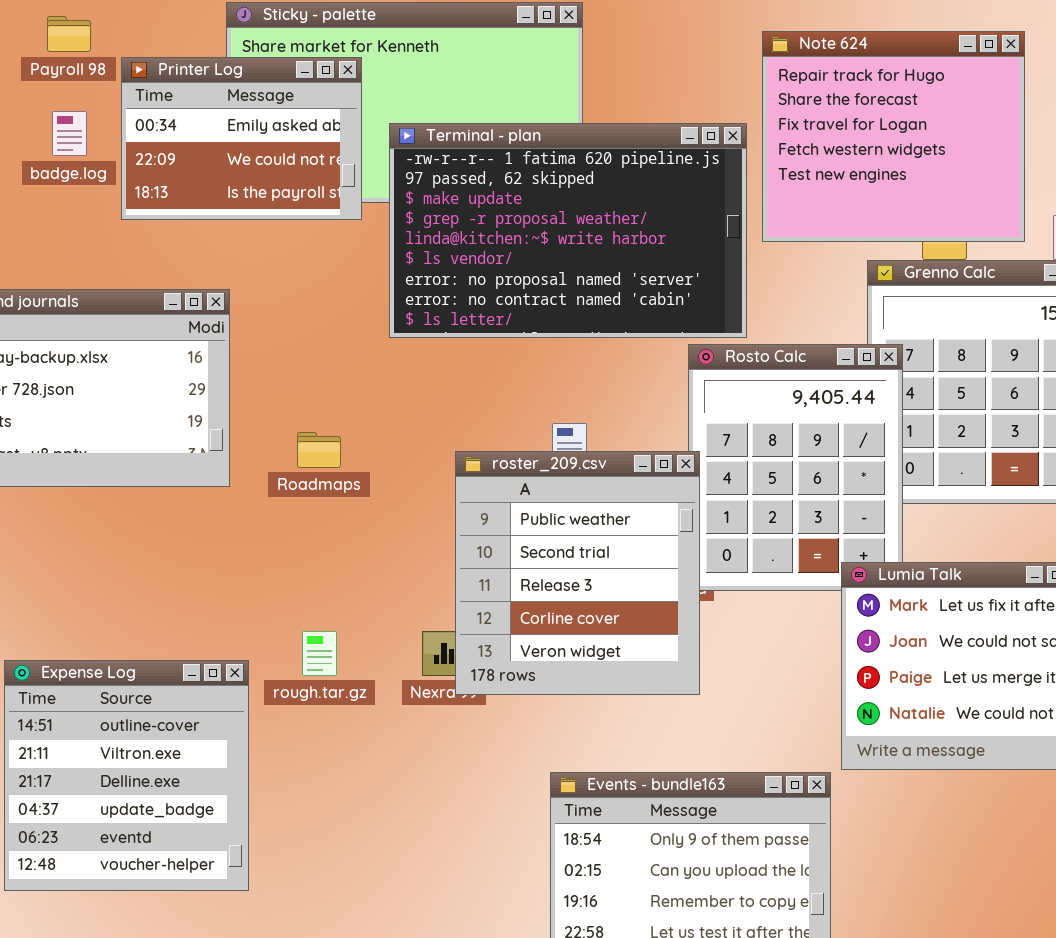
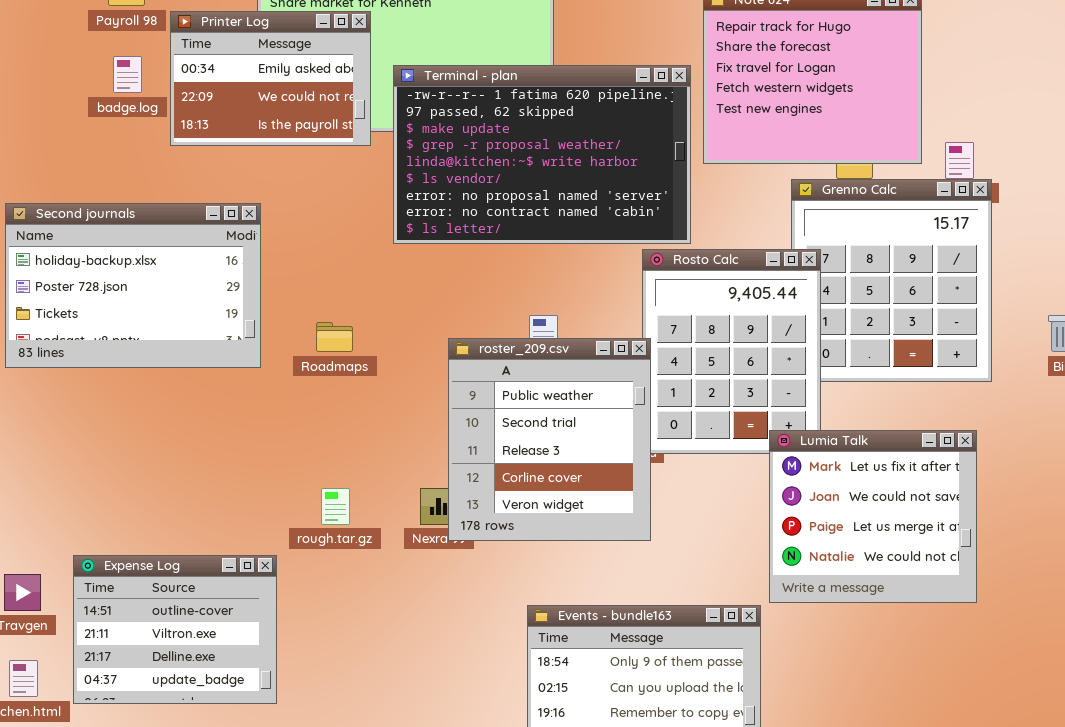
Expense Log: [4,660,249,891] -> [73,555,277,704], resized

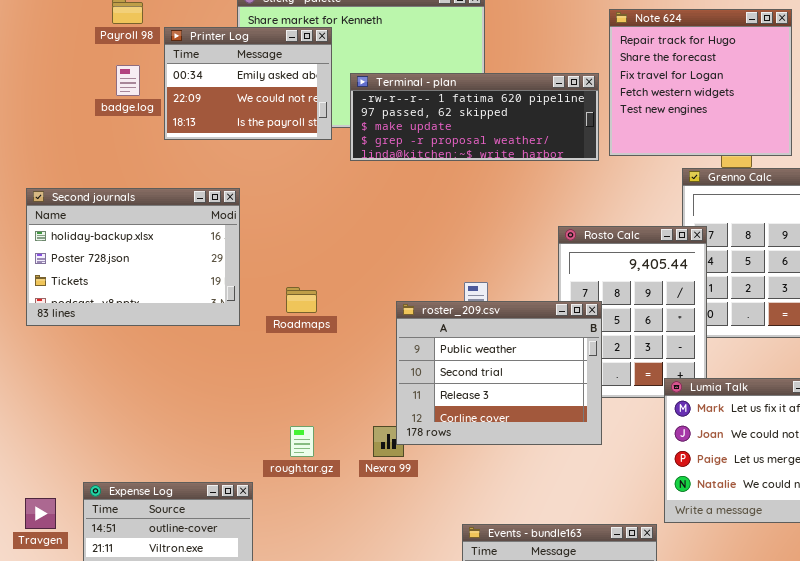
Terminal - plan: [393,65,691,244] -> [350,73,599,161], resized
roster_209.csv: [448,338,651,541] -> [396,301,602,445], resized

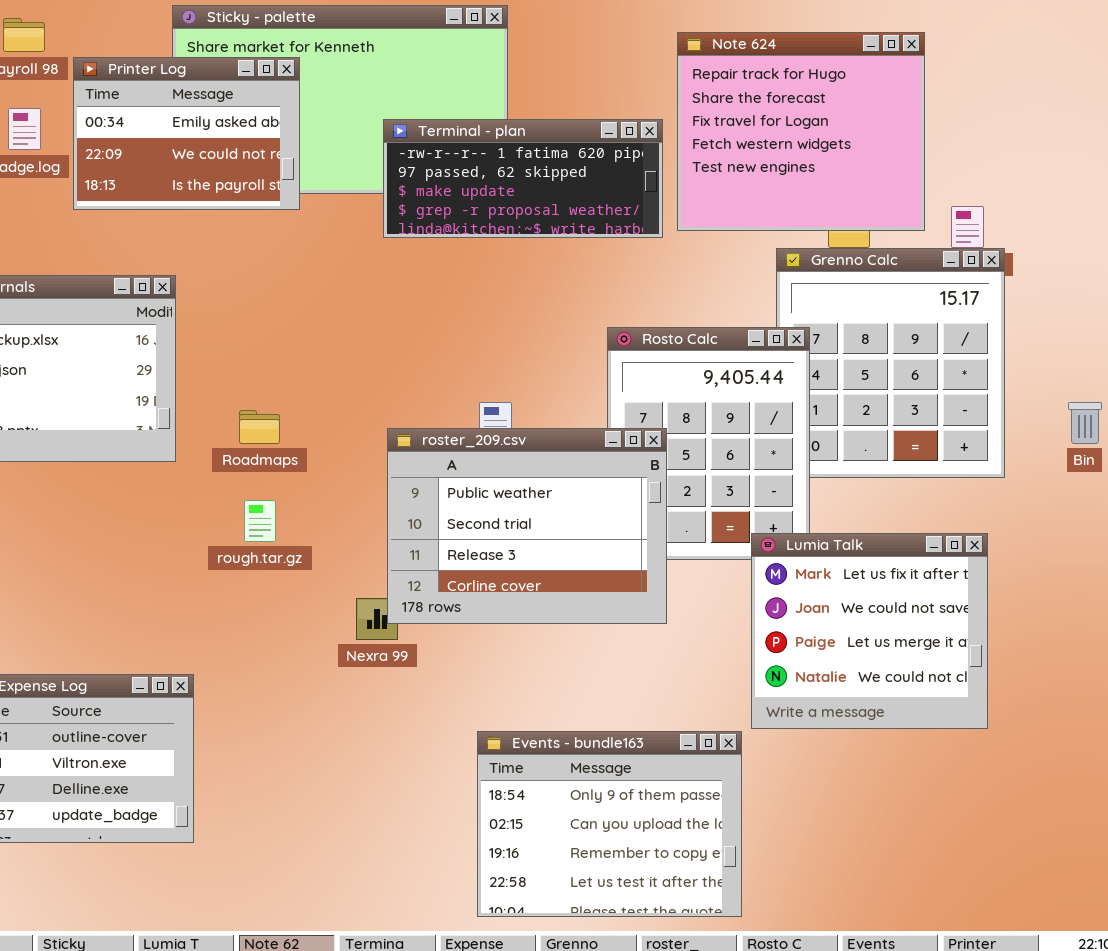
Terminal - plan: [350,73,599,161] -> [383,119,663,238], resized
rough.tar.gz: [290,426,314,457] -> [244,500,276,542], moved

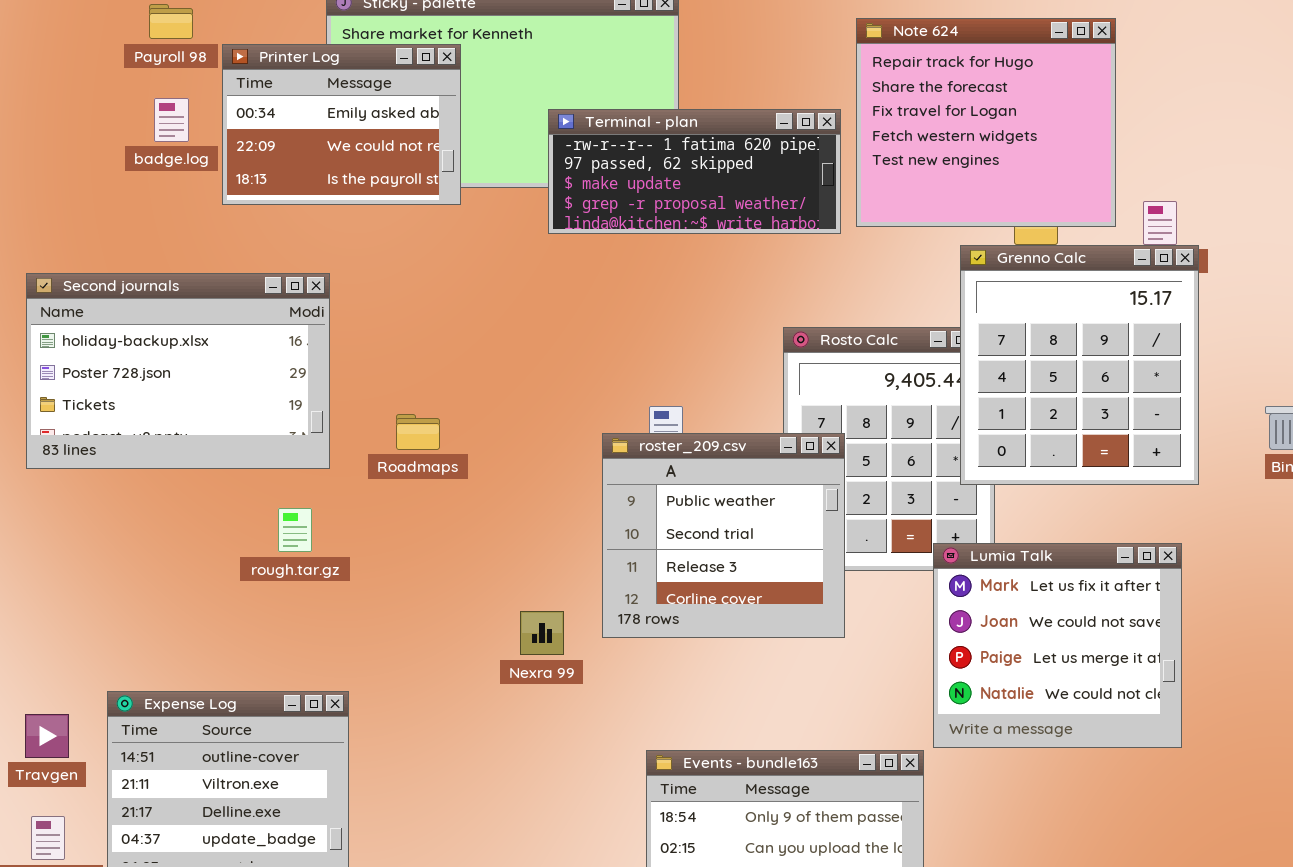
Grenno Calc: [776,248,1005,478] -> [960,245,1199,485], raised
roster_209.csv: [387,428,667,624] -> [602,433,845,638], resized
rough.tar.gz: [244,500,276,542] -> [278,508,312,552], moved

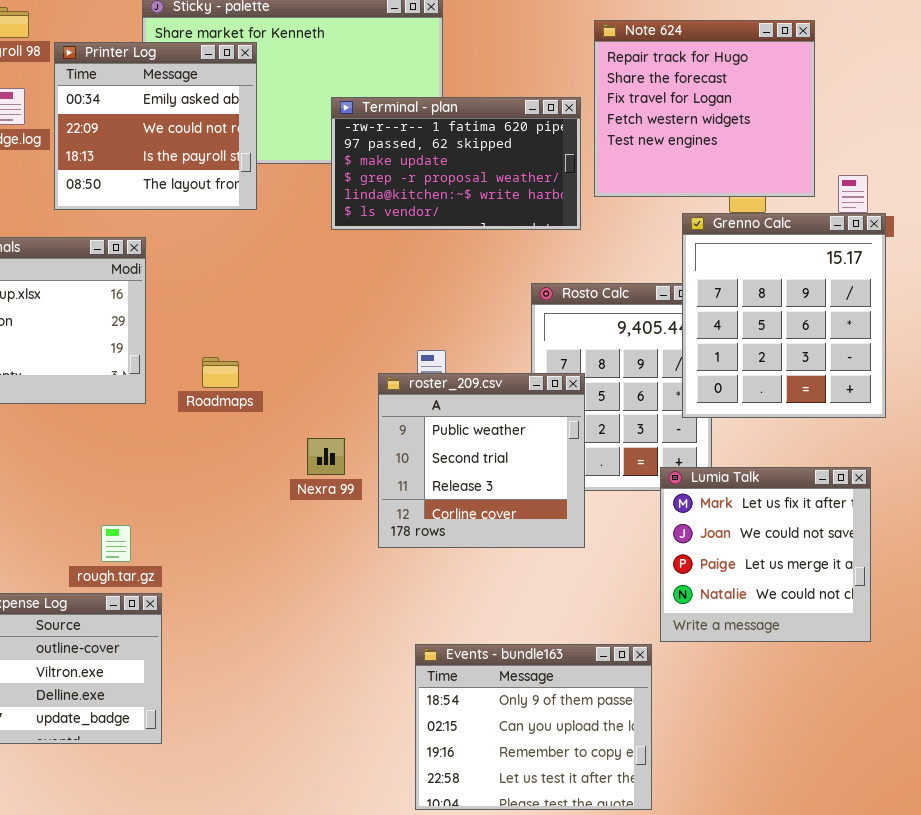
Printer Log: [222,44,461,205] -> [54,42,257,210], resized
Terminal - plan: [548,109,841,234] -> [331,97,581,230], resized
rough.tar.gz: [278,508,312,552] -> [101,525,131,562], moved
Nexra 99: [520,611,564,655] -> [307,438,345,475], moved

